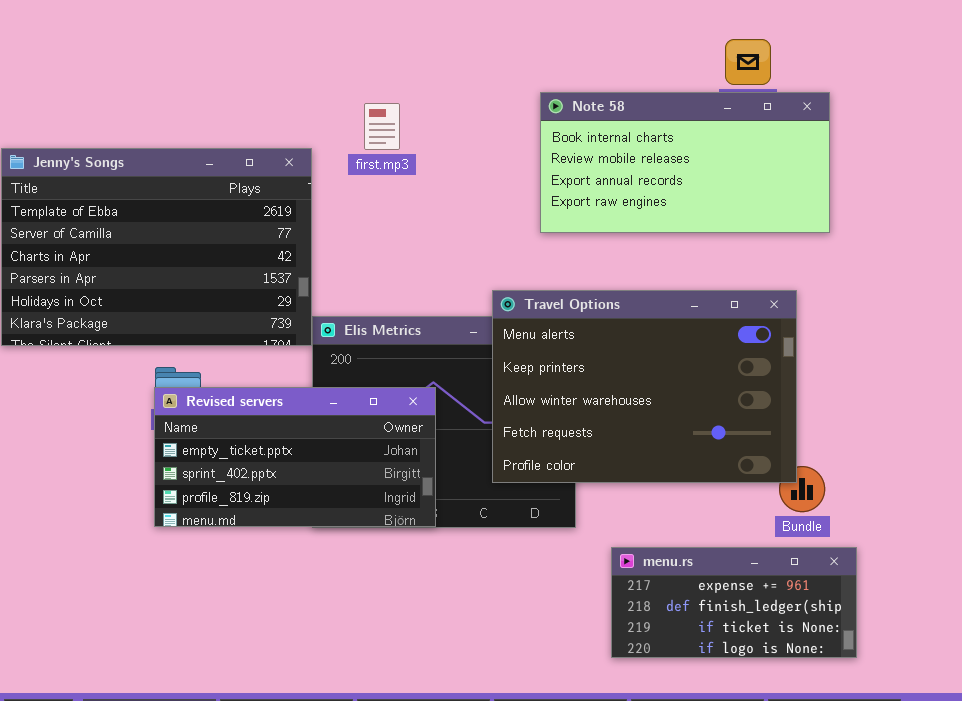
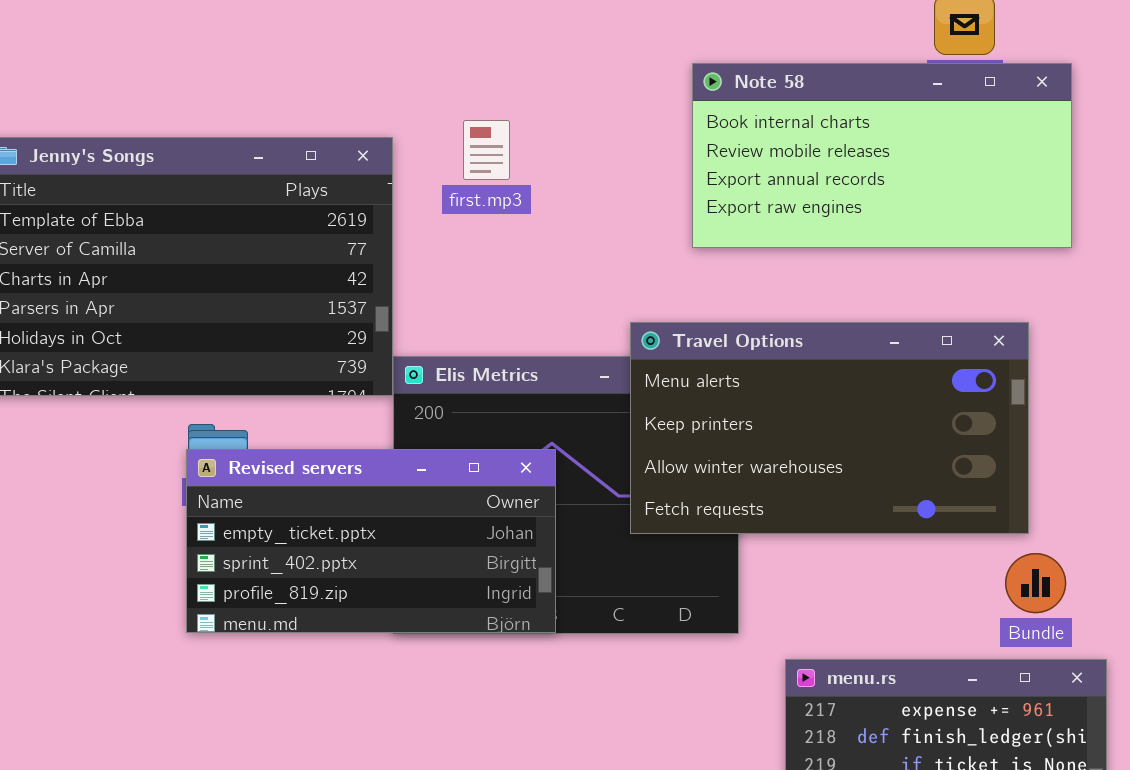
first.mp3: [364,103,400,150] -> [463,120,510,180], moved
Travel Options: [492,290,797,483] -> [630,322,1029,534], resized

